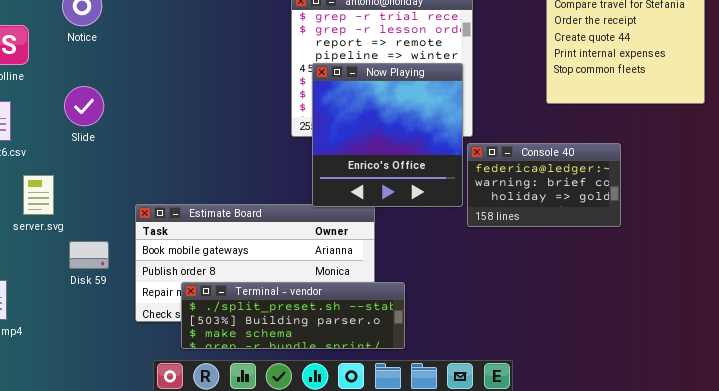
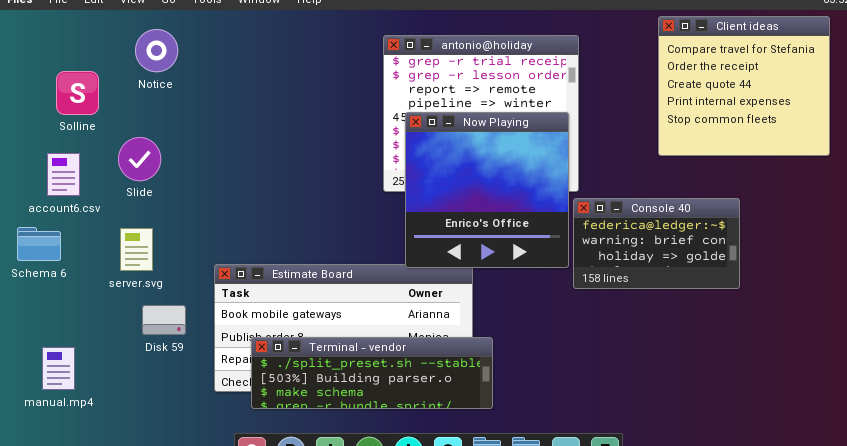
Slide: [64,86,104,126] -> [118,137,161,181], moved
server.svg: [23,175,54,215] -> [120,228,153,271], moved
Terminal - vendor: [181,282,405,349] -> [251,337,493,409], moved

